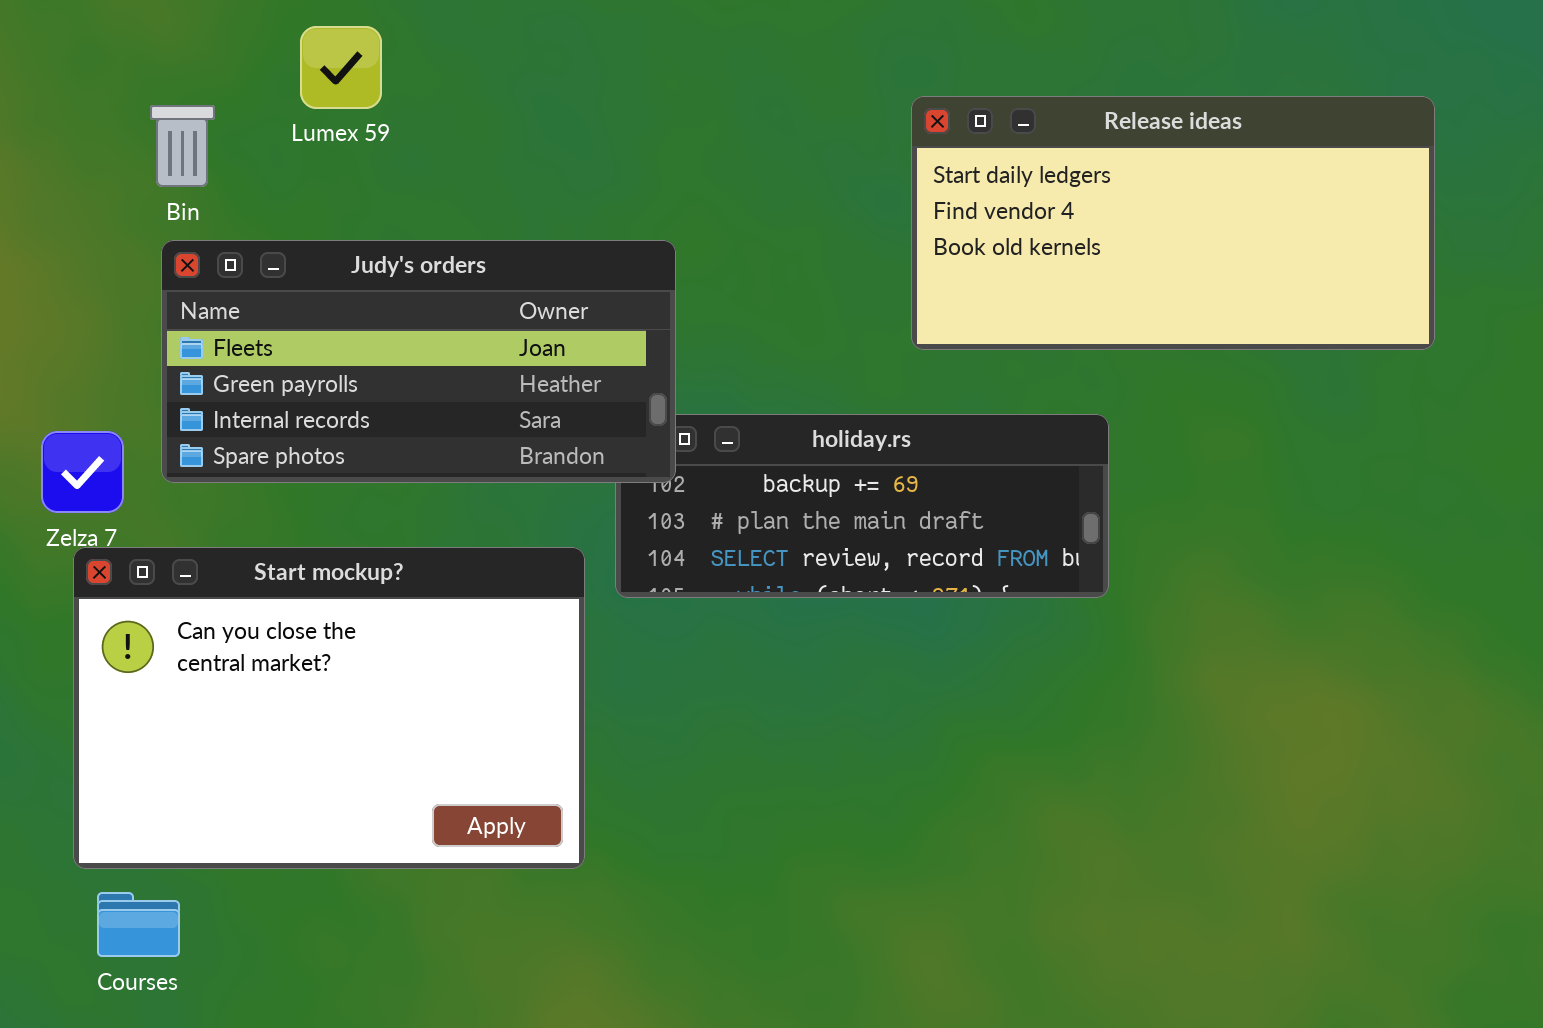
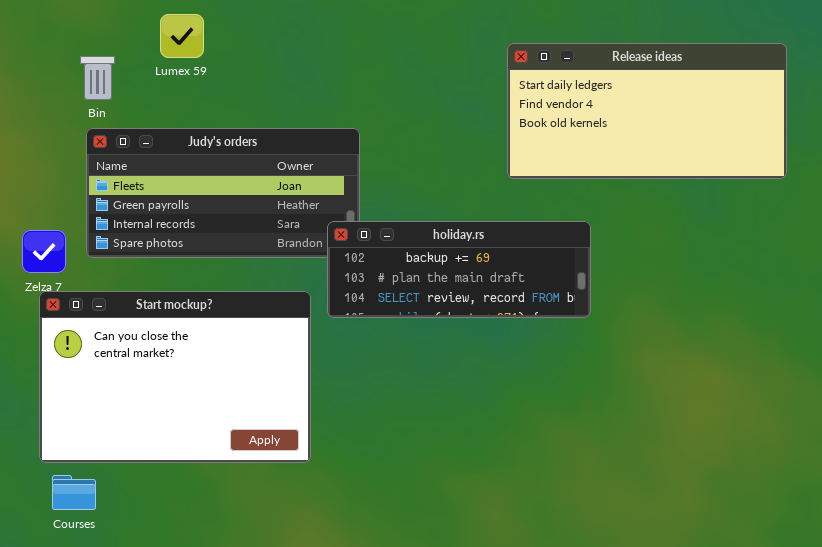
Release ideas: [911,96,1435,350] -> [507,43,787,179], moved
holiday.rs: [615,414,1109,598] -> [327,221,591,318], raised

